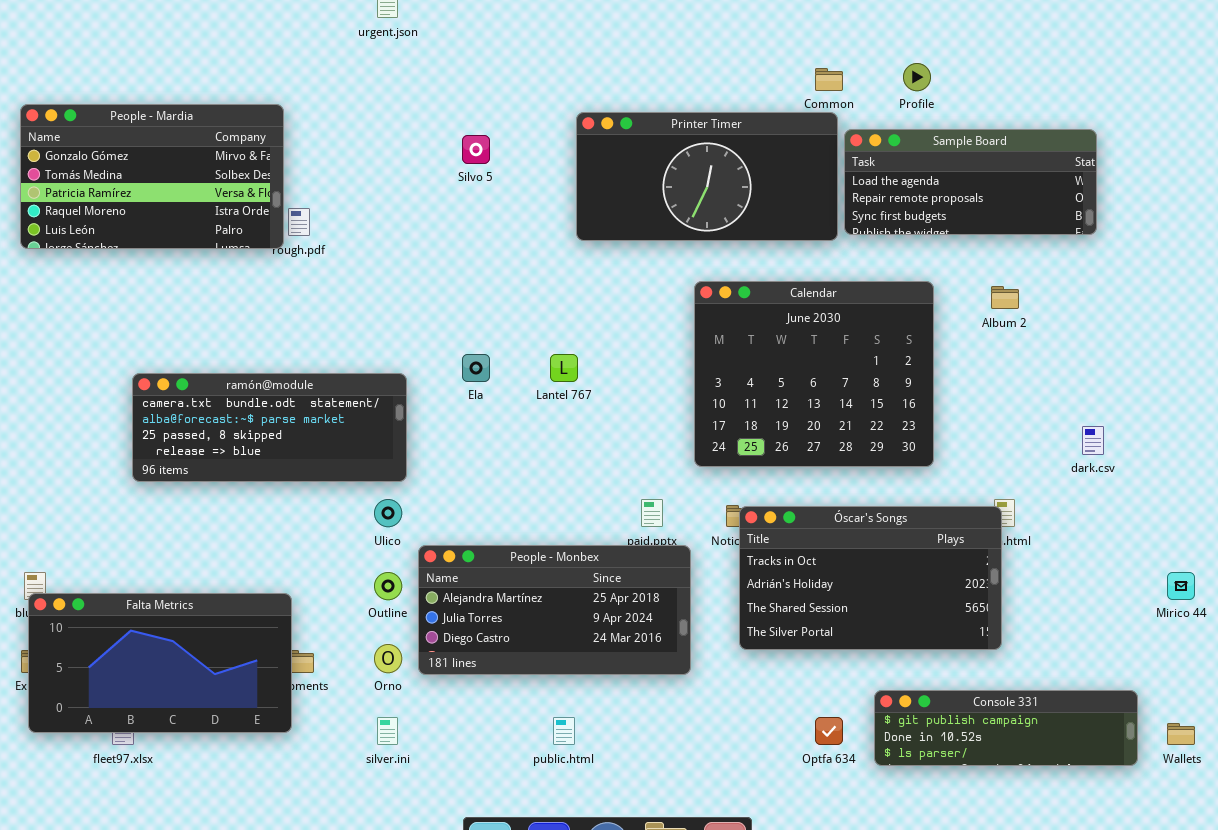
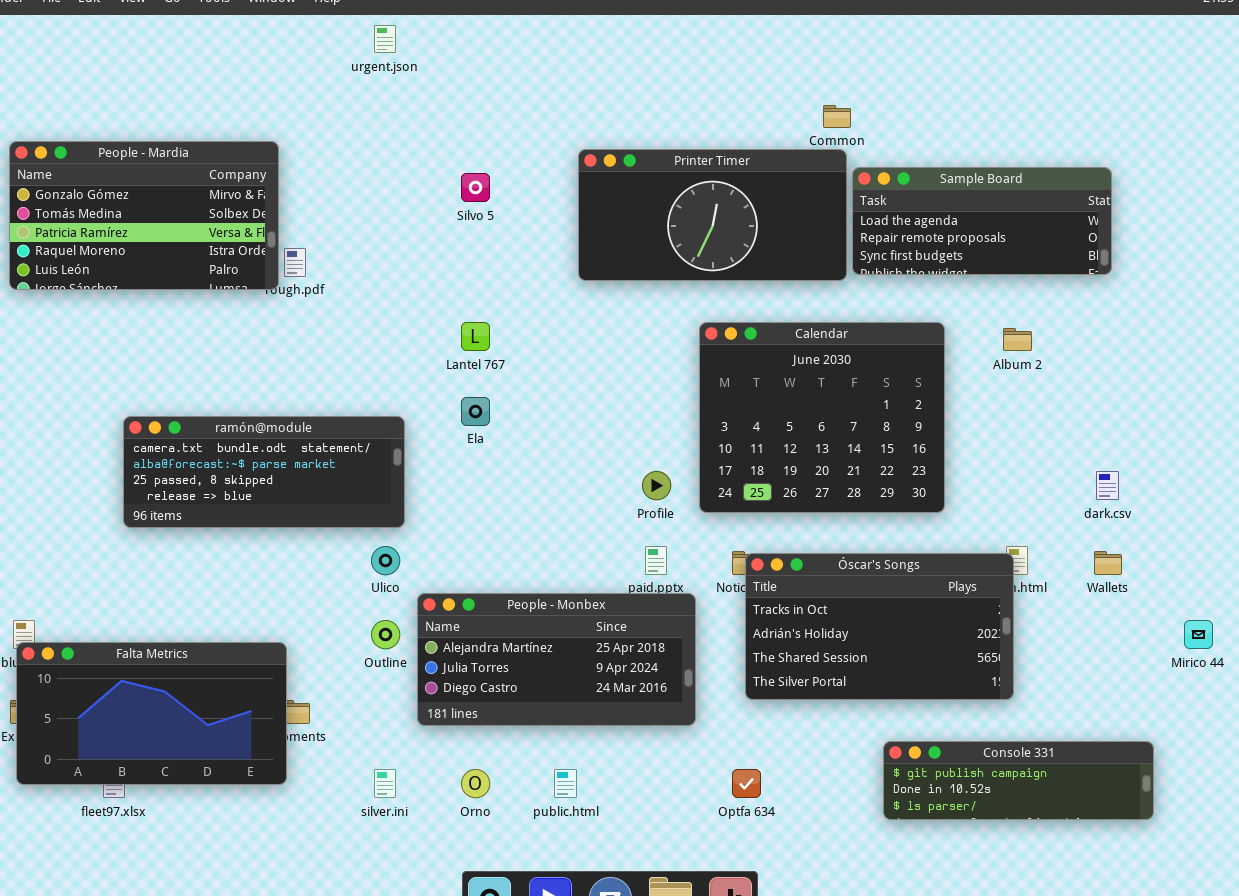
Profile: [903,63,931,91] -> [642,471,671,500], moved
Lantel 767: [550,354,578,382] -> [461,322,490,351], moved
Orno: [374,644,402,673] -> [461,769,490,798], moved
Optfa 634: [815,717,843,745] -> [732,769,761,798], moved
Wallets: [1167,723,1195,745] -> [1094,551,1122,575], moved

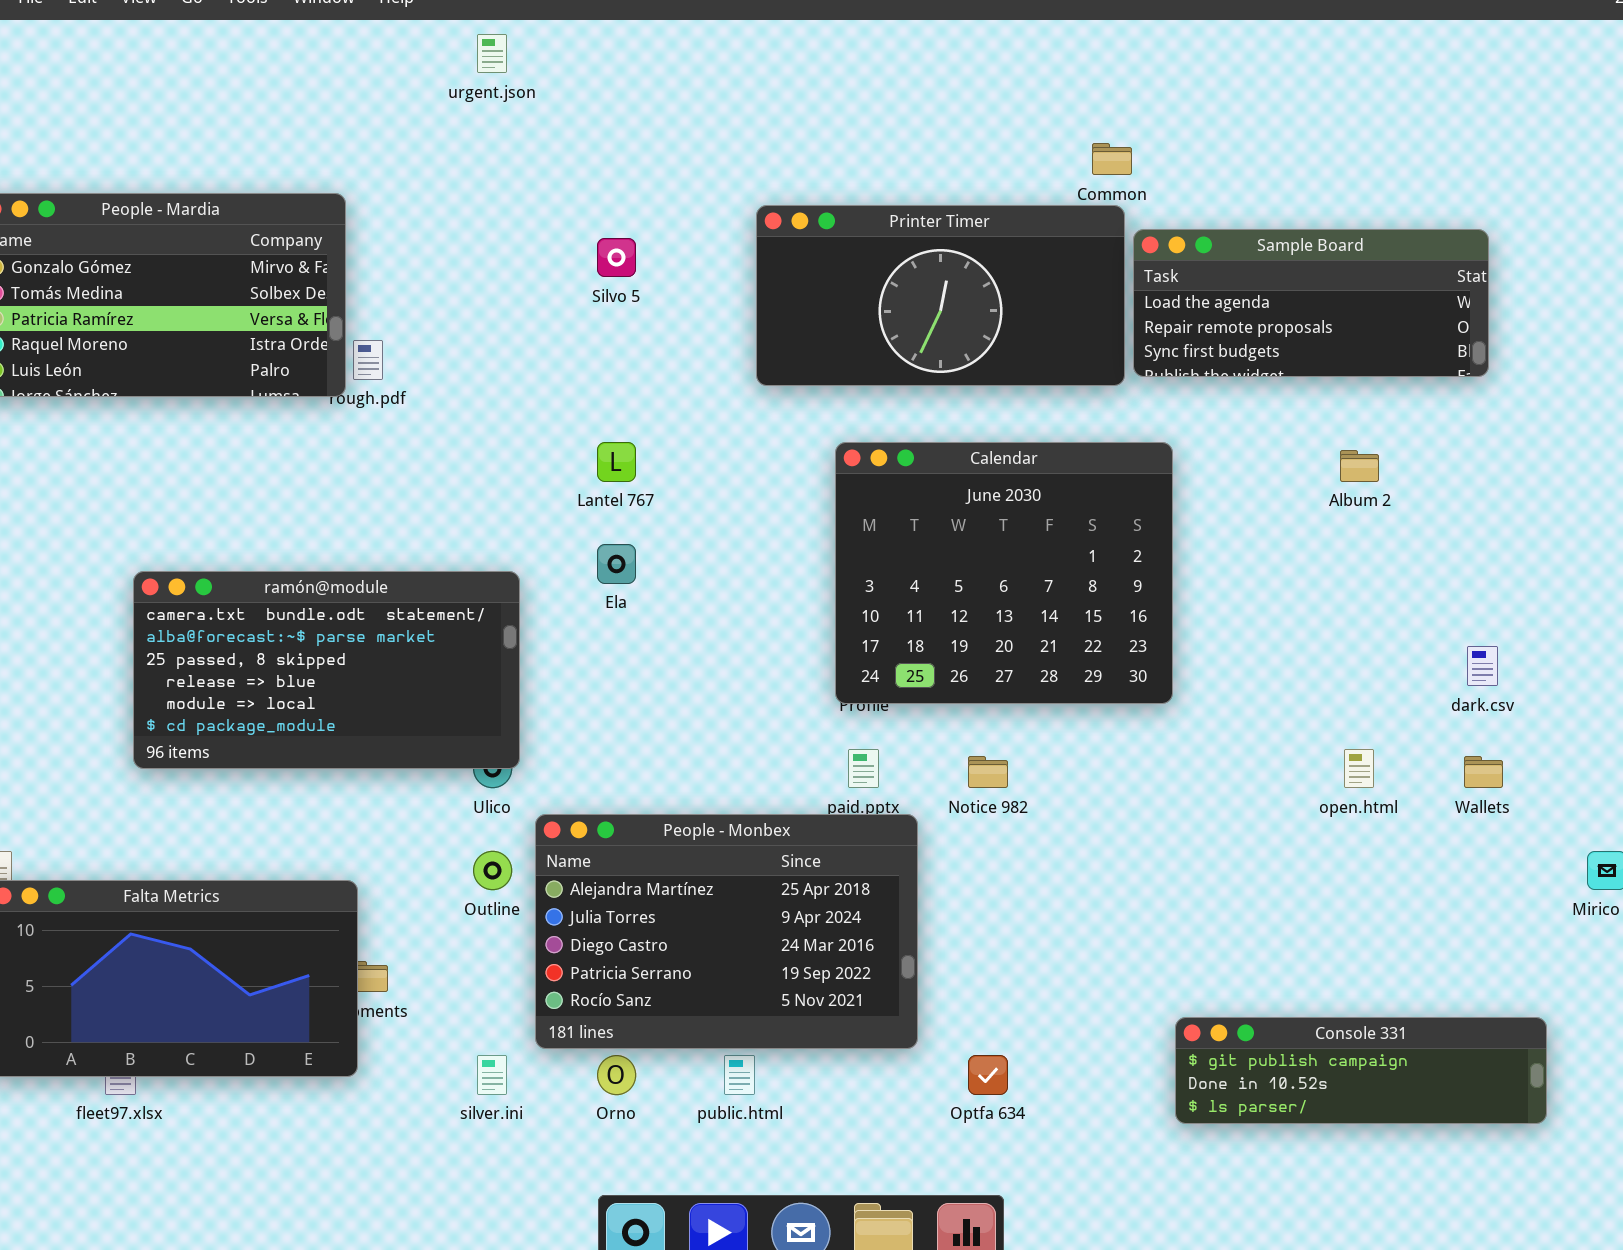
Calendar: [699,322,945,513] -> [835,442,1173,704], moved
ramón@module: [123,416,405,528] -> [133,571,520,769], resized
Óscar's Songs: [745,553,1014,700] -> none, closed
People - Monbex: [417,593,696,726] -> [535,814,918,1049], resized

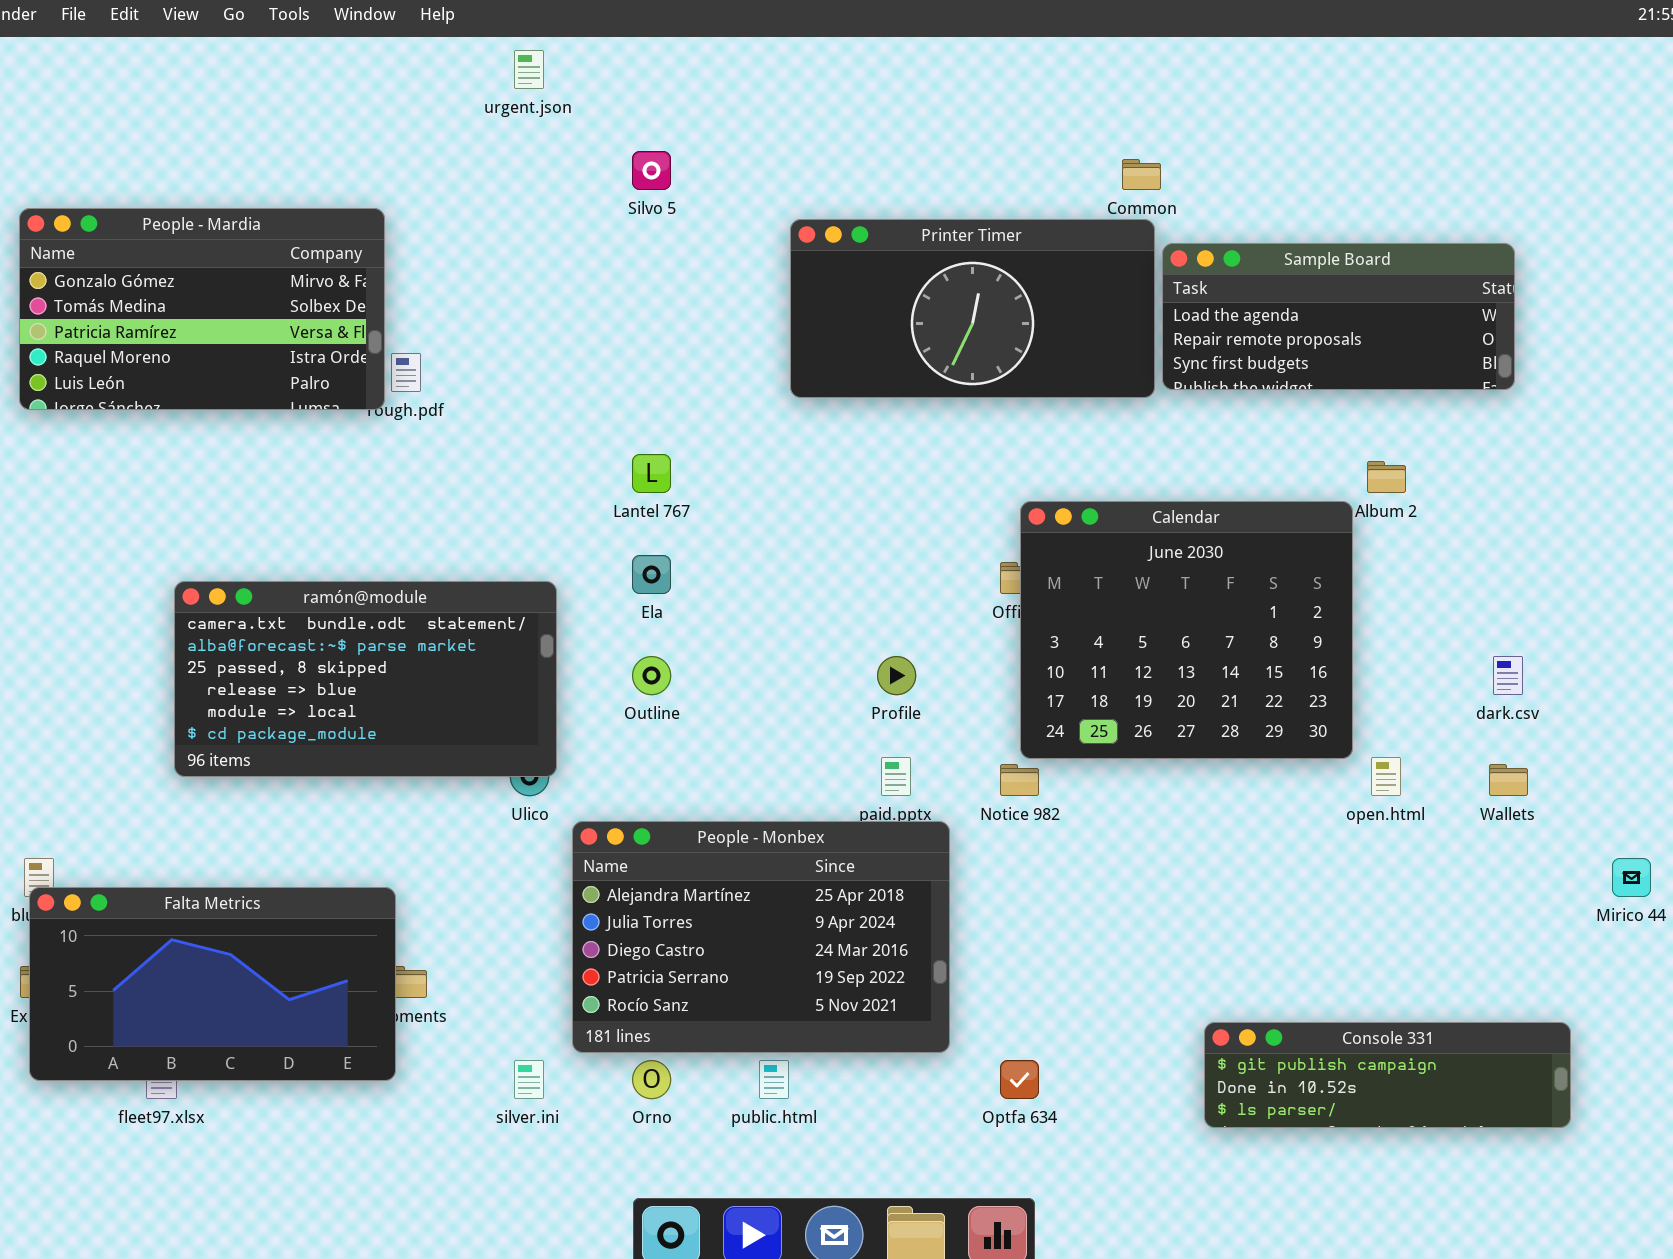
Silvo 5: [597,238,636,277] -> [632,151,671,190], moved
Calendar: [835,442,1173,704] -> [1020,501,1353,759], moved
Outline: [473,851,512,890] -> [632,656,671,695], moved

